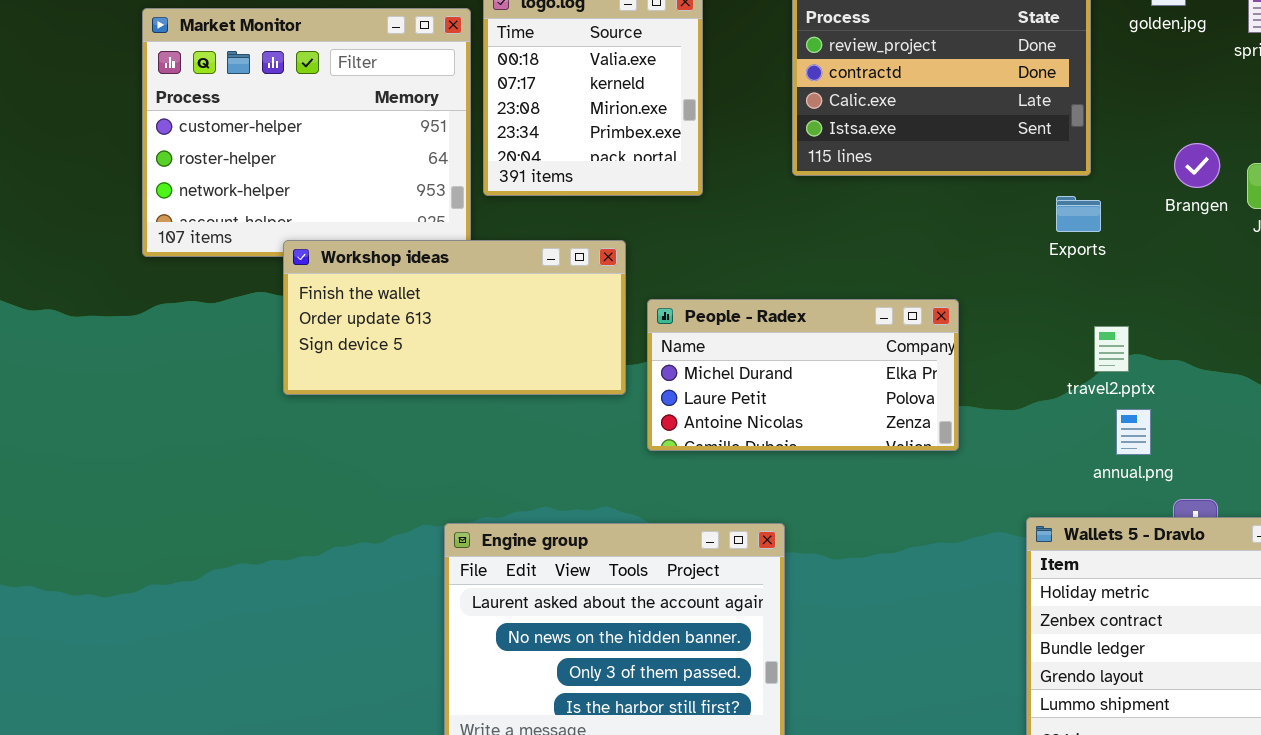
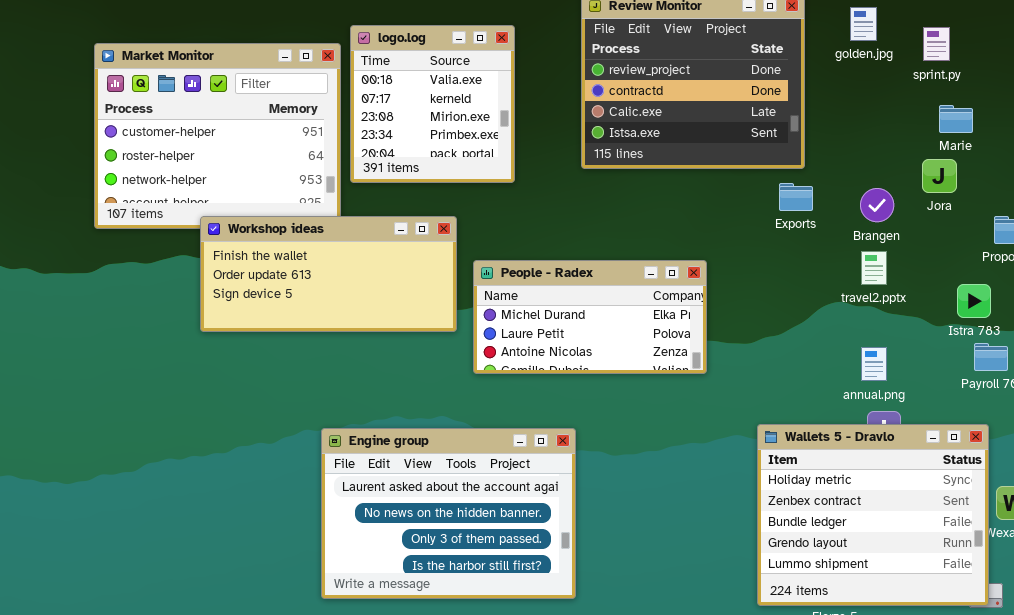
Brangen: [1174,143,1220,188] -> [860,188,894,222], moved
travel2.pptx: [1094,326,1129,372] -> [861,251,887,285], moved
annual.png: [1116,409,1151,455] -> [861,347,887,381], moved

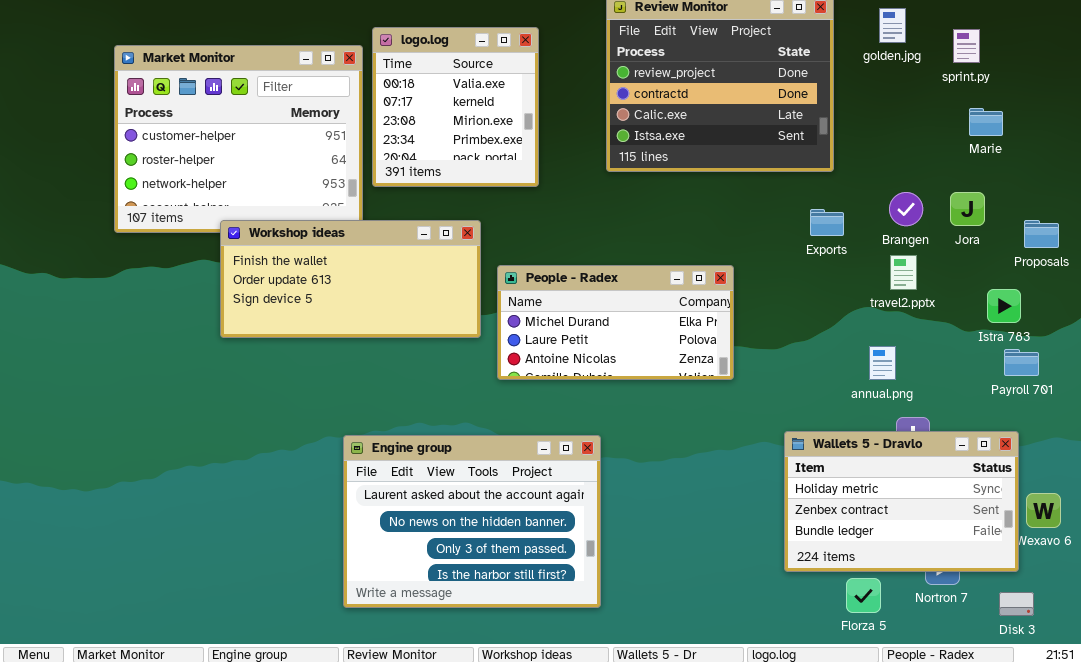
Jora: [922,159,957,193] -> [950,192,985,226], moved
Exports: [779,183,813,211] -> [810,209,844,236], moved
annual.png: [861,347,887,381] -> [869,346,896,380], moved
Wallets 5 - Dravlo: [757,424,989,606] -> [784,431,1019,572], resized

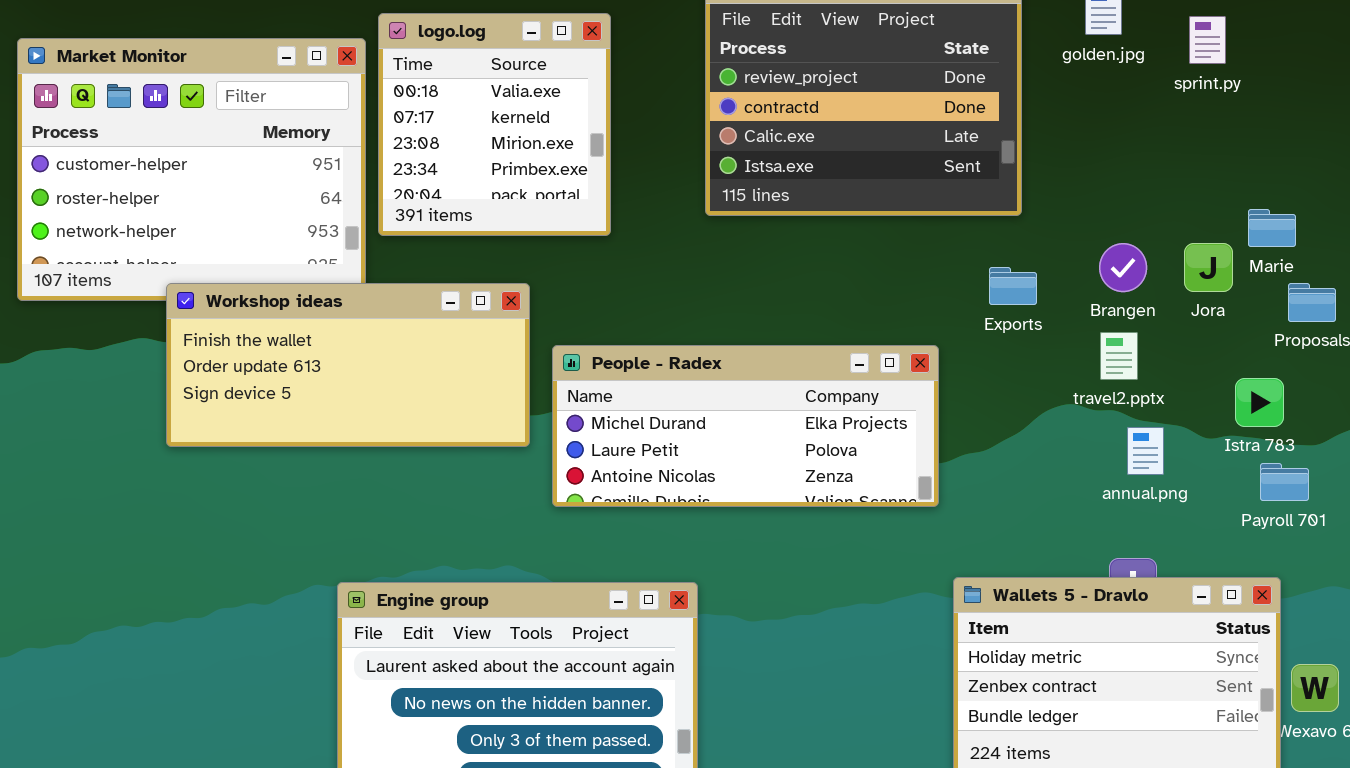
Marie: [969,108,1003,136] -> [1248,209,1296,247], moved
People - Radex: [497,265,734,380] -> [552,345,939,507], resized
annual.png: [869,346,896,380] -> [1127,427,1164,475], moved

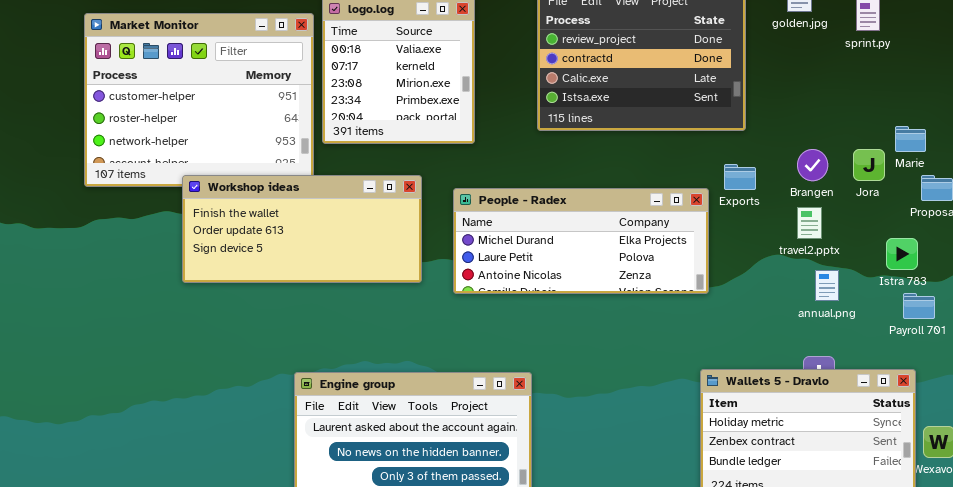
People - Radex: [552,345,939,507] -> [453,188,709,294], moved

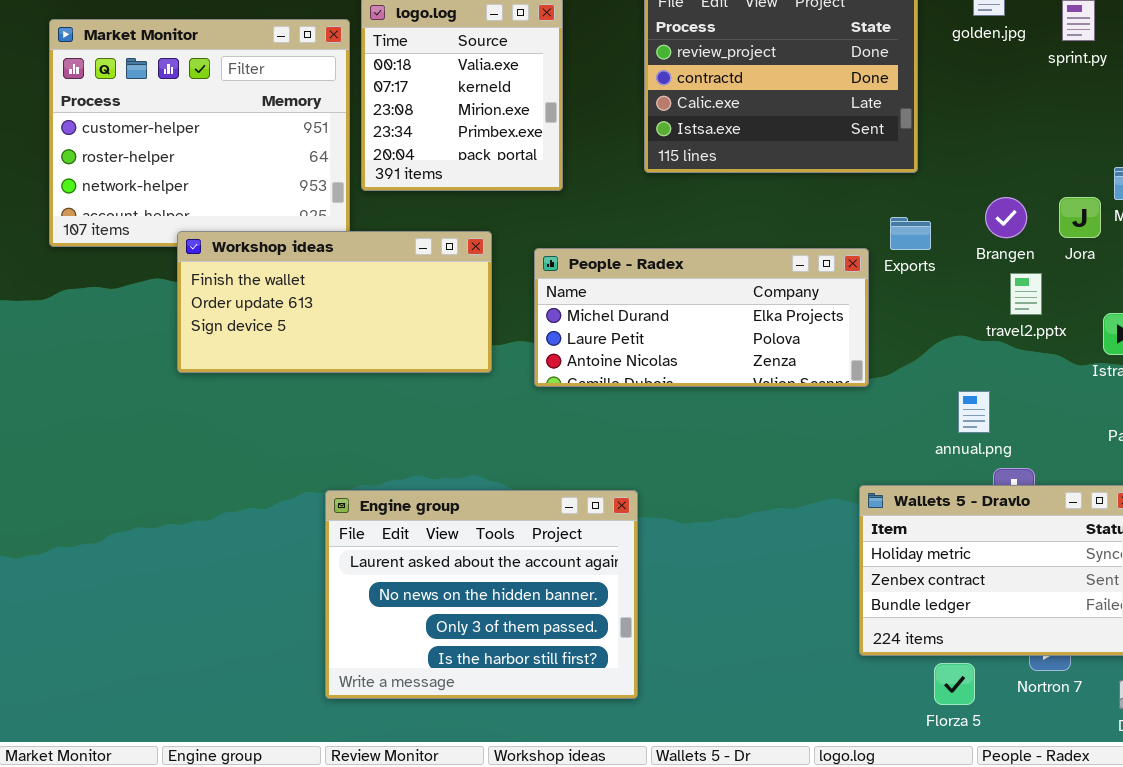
travel2.pptx: [797,207,822,239] -> [1010,273,1042,315], moved
annual.png: [815,270,839,301] -> [958,391,990,433], moved

